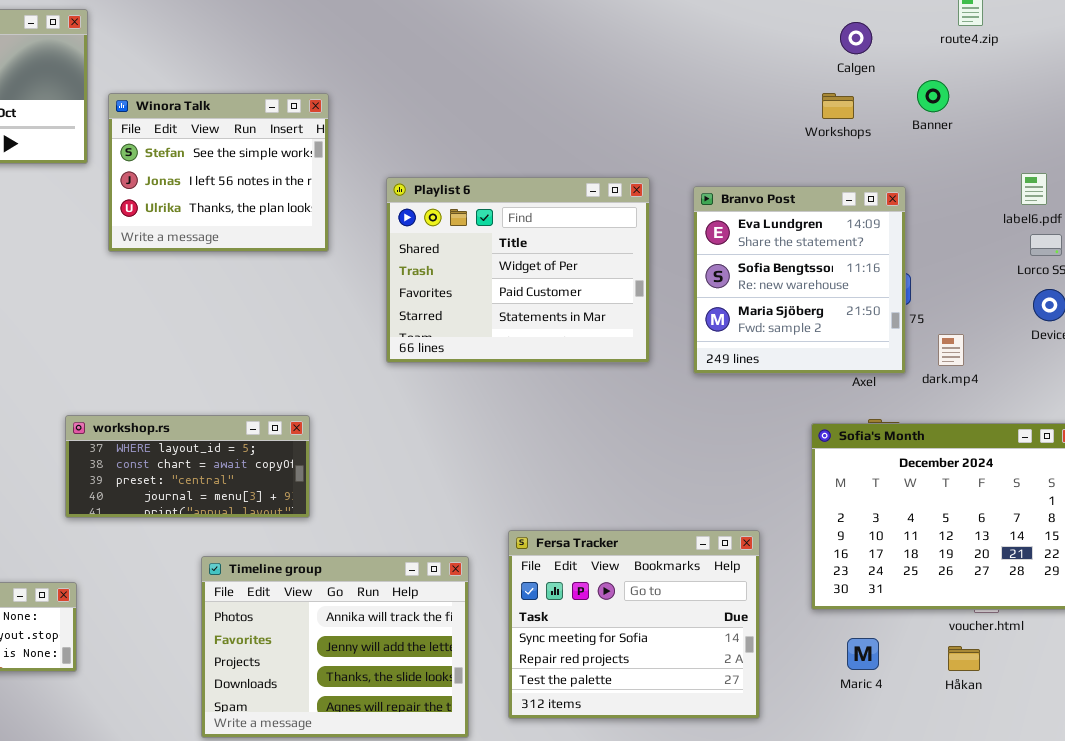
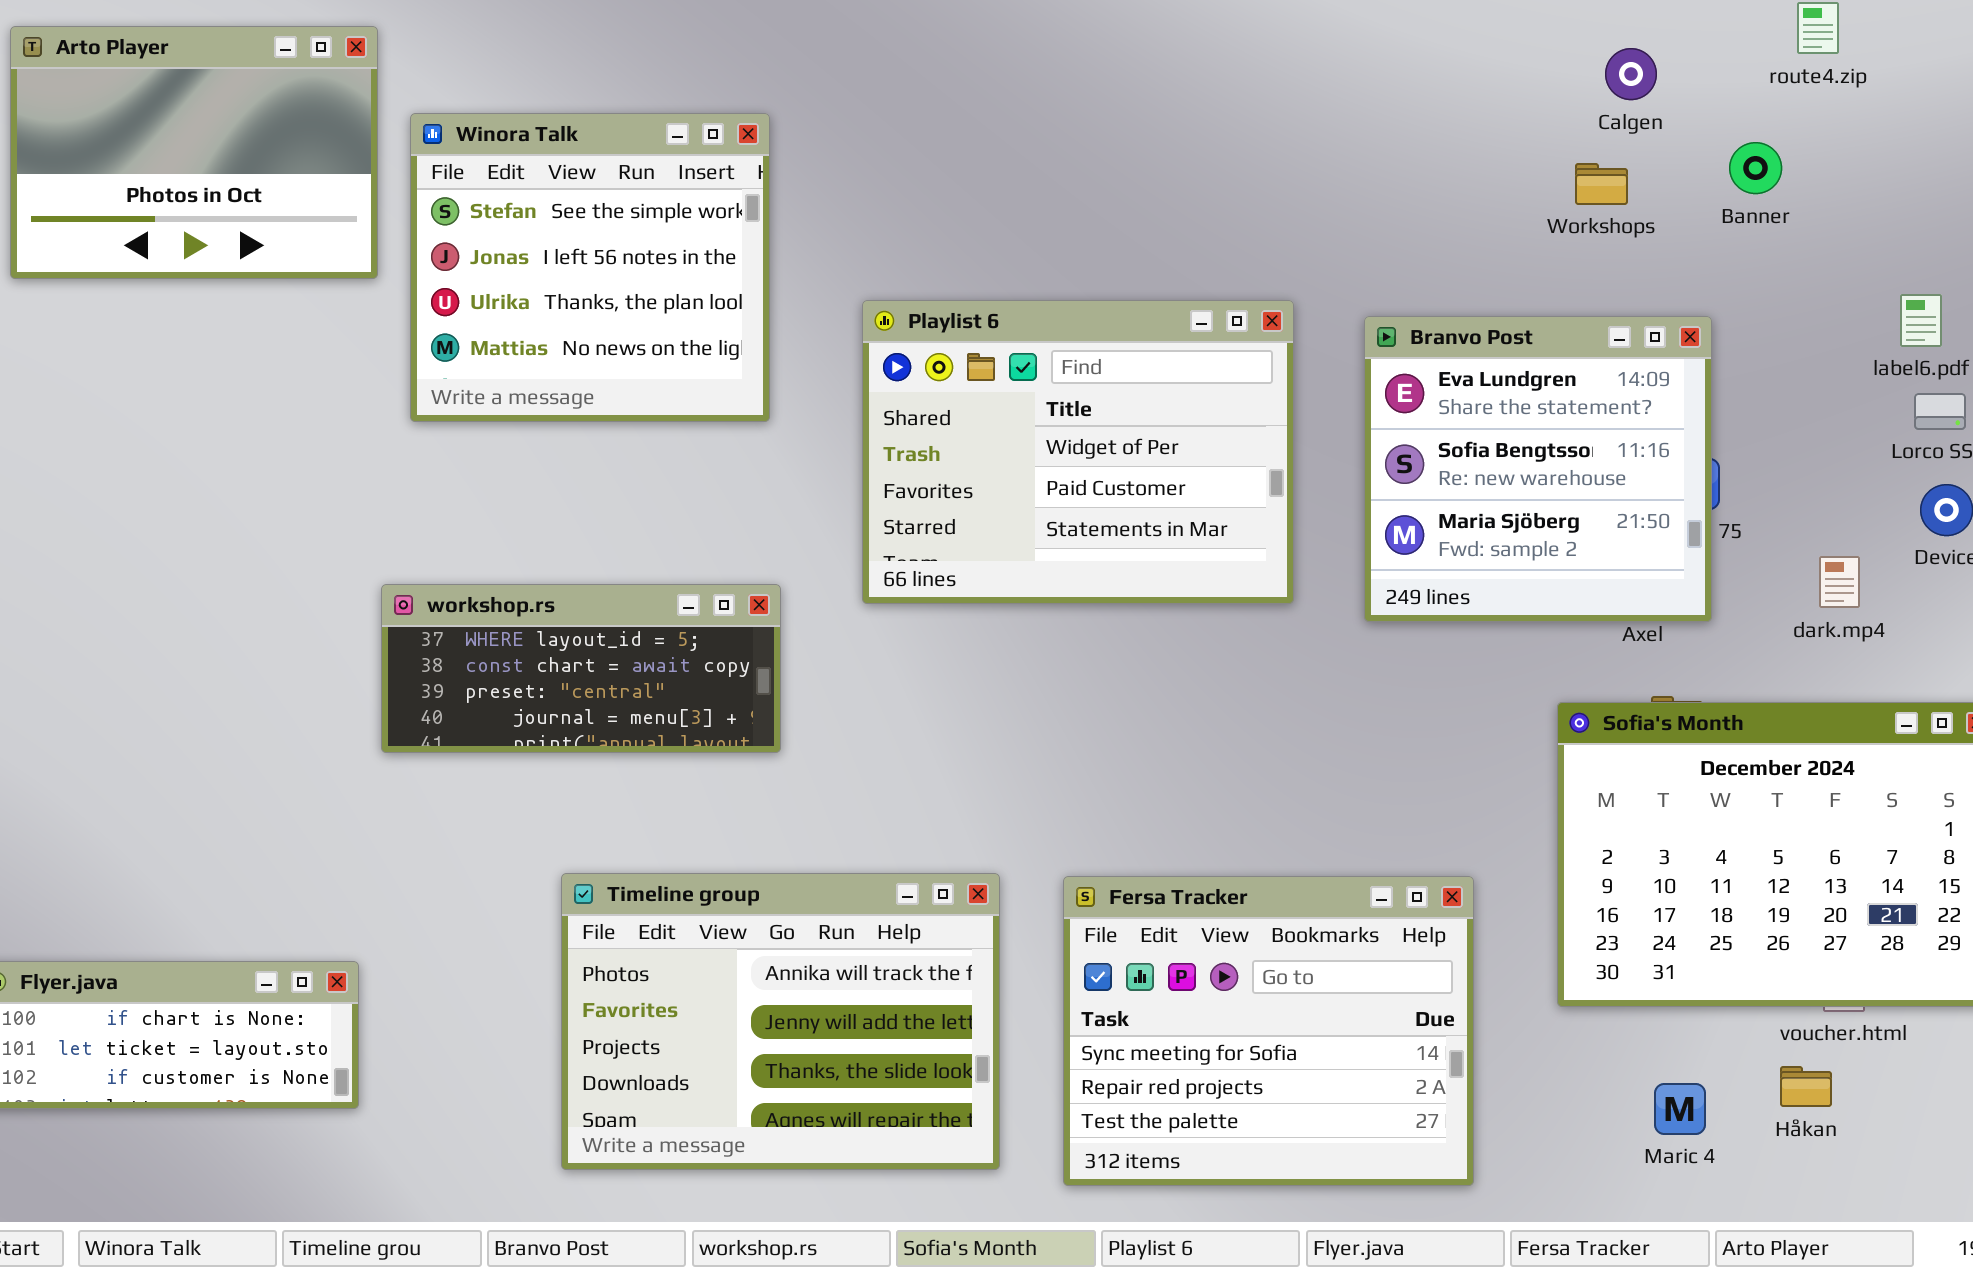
Winora Talk: [108,93,329,252] -> [410,113,770,422], resized
dark.mp4: [938,334,964,366] -> [1819,556,1860,608], moved
workshop.rs: [65,415,310,518] -> [381,584,781,753], moved
Timeline group: [201,556,469,738] -> [561,873,1000,1170], moved
Maric 4: [847,638,879,670] -> [1654,1083,1706,1135], moved

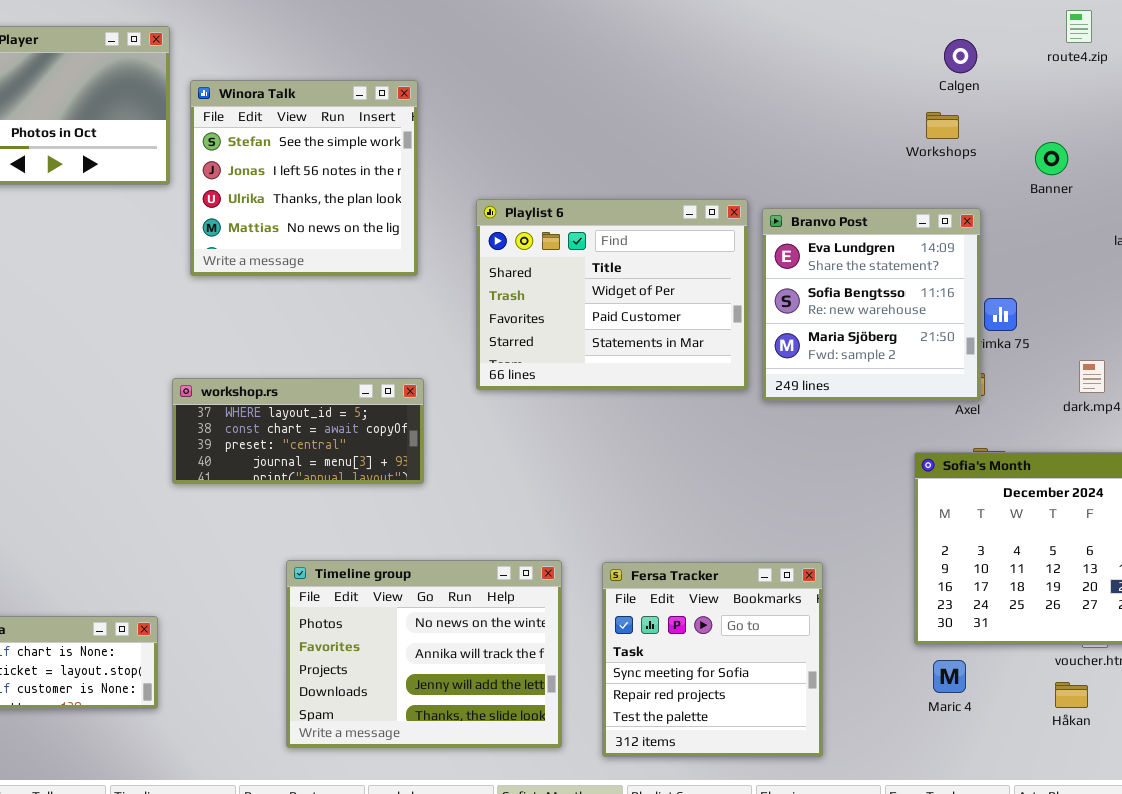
Banner: [1729,142,1782,194] -> [1035,142,1068,175], moved
Branvo Post: [1364,316,1712,622] -> [762,208,981,401], moved
Timeline group: [561,873,1000,1170] -> [286,560,562,748], scrolled up 1 row
Fersa Tracker: [1063,876,1474,1186] -> [602,562,823,757], resized
Maric 4: [1654,1083,1706,1135] -> [933,660,966,693], moved

